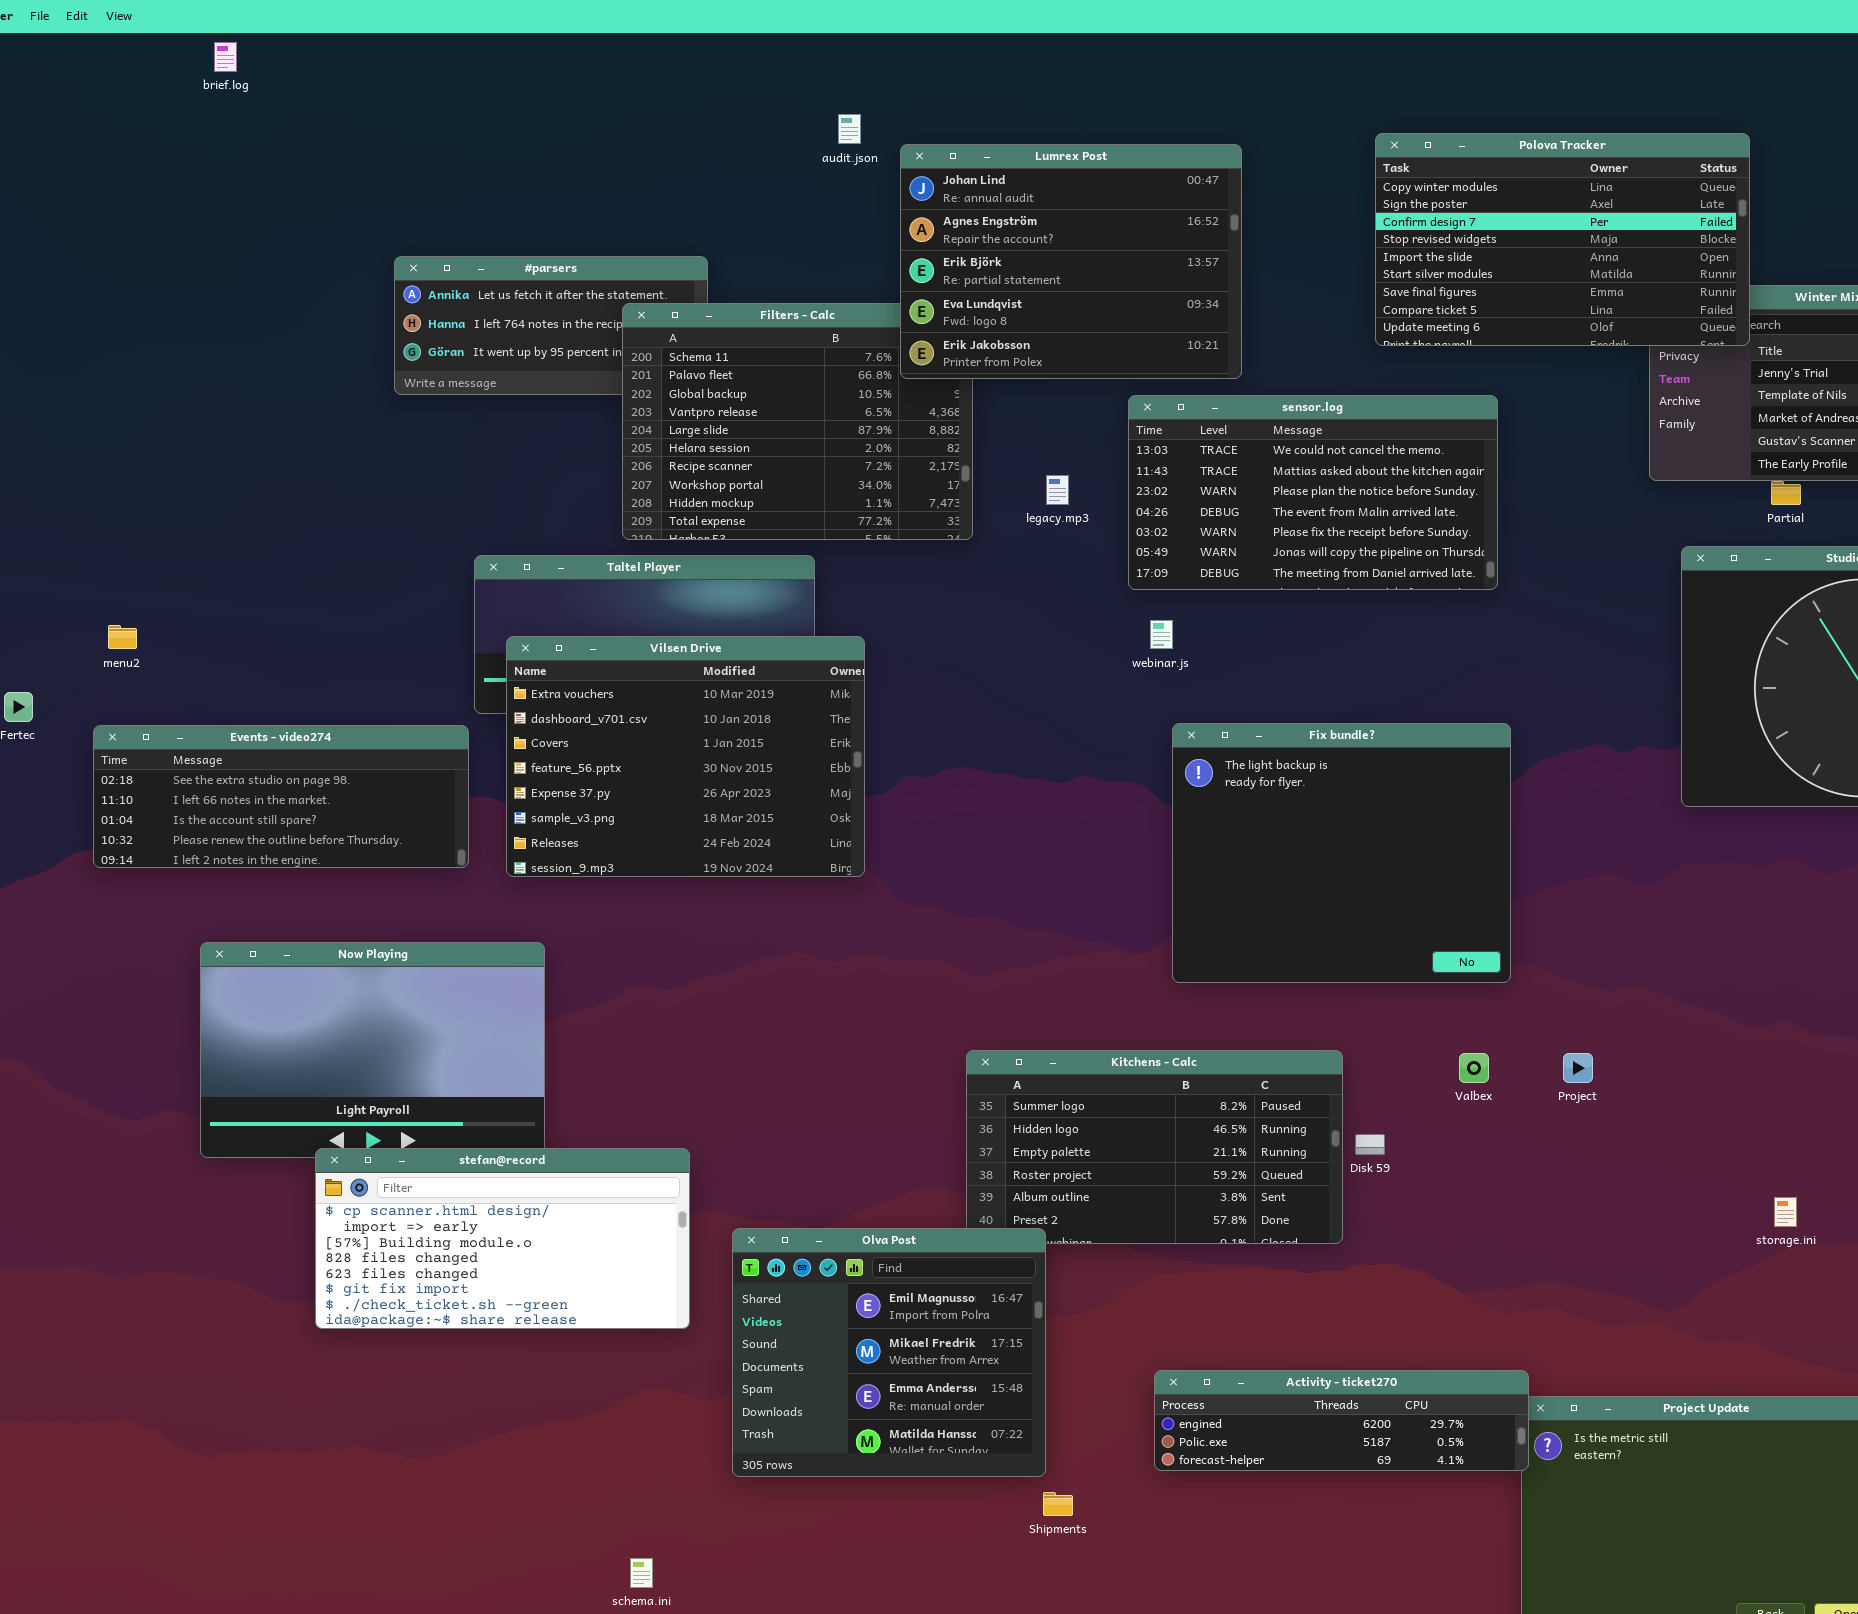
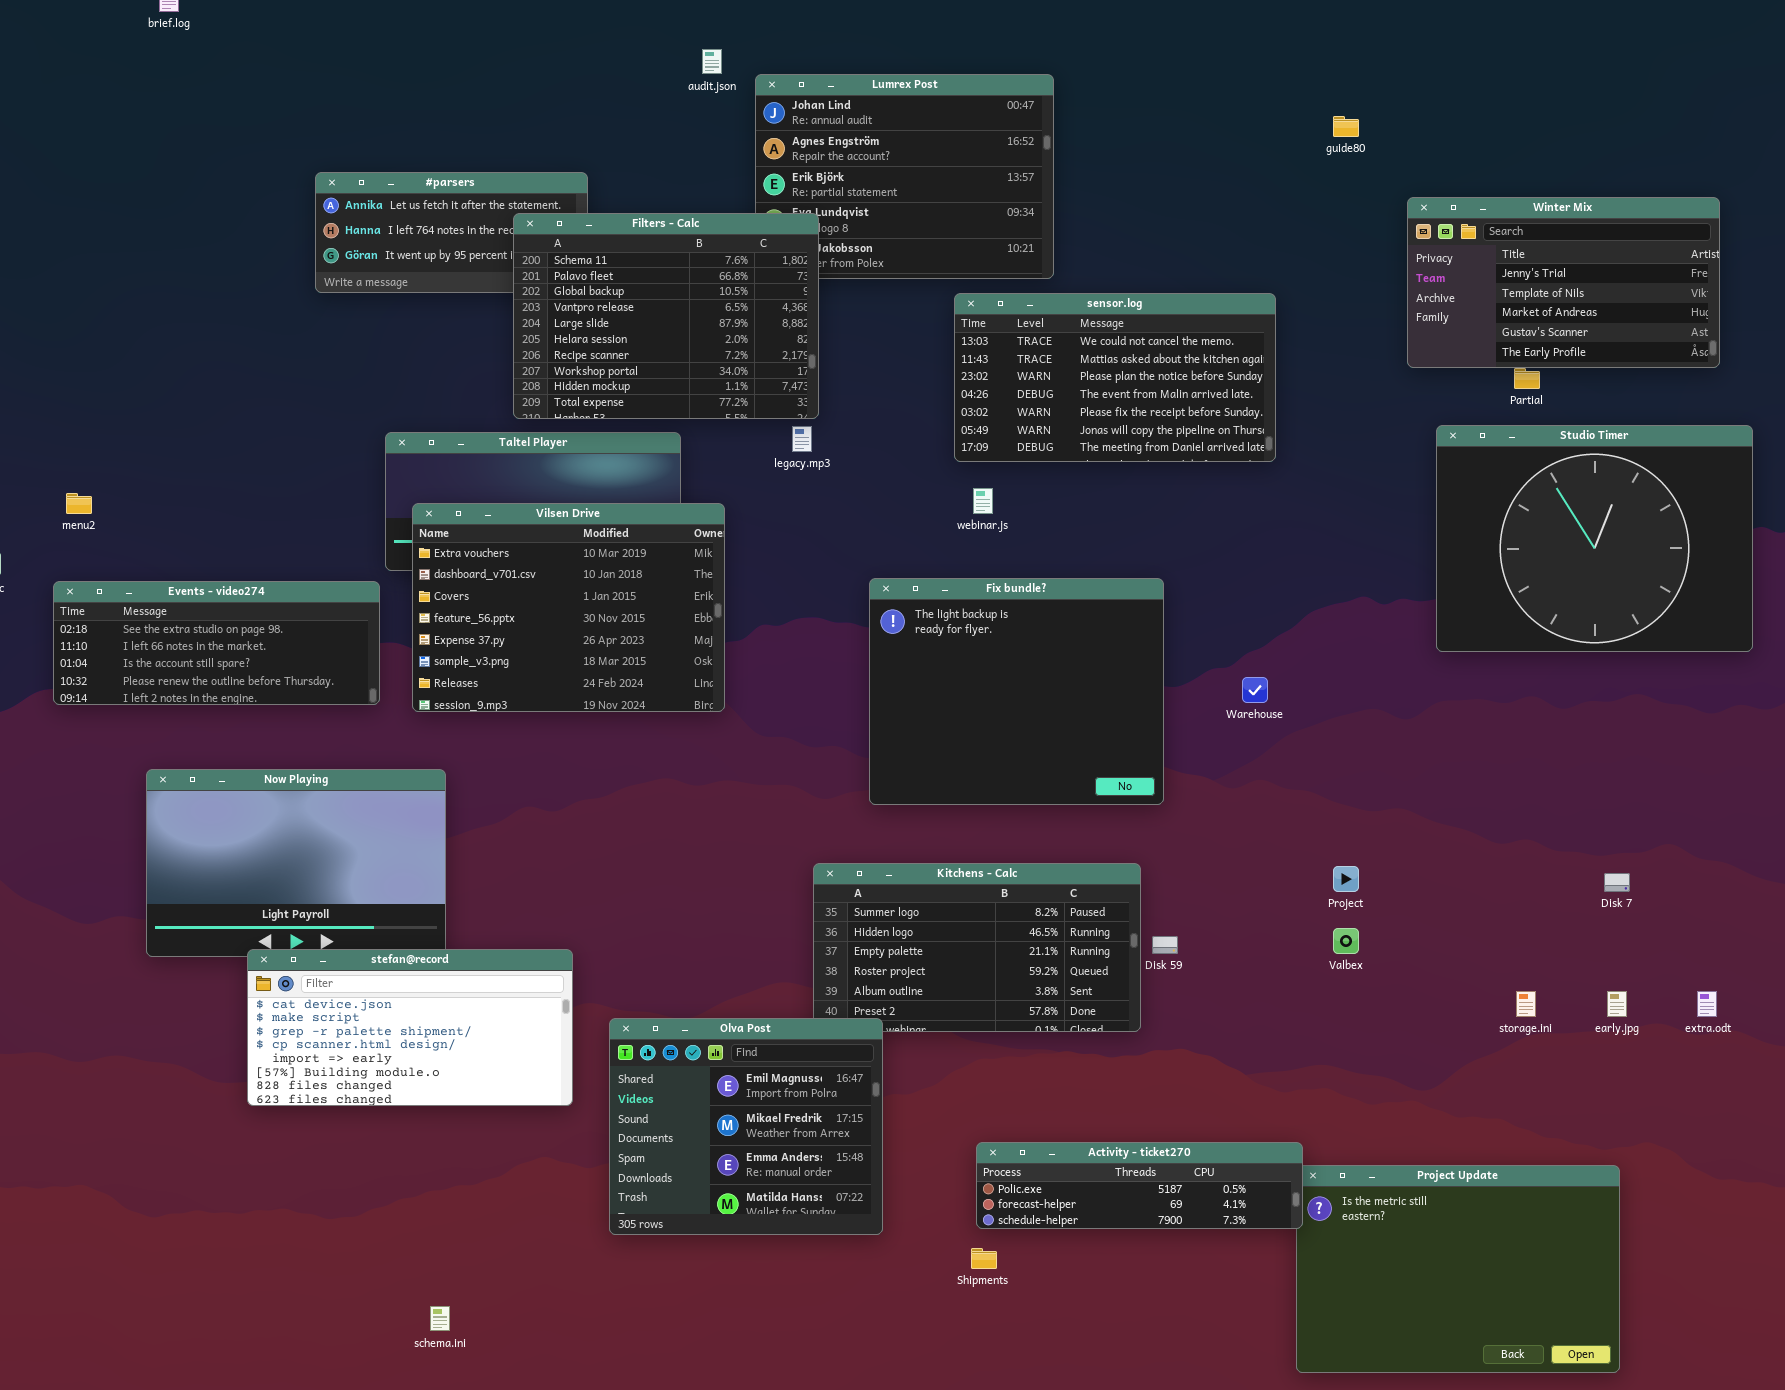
Polova Tracker: [1375,133,1750,346] -> none, closed
Filters - Calc: [622,303,973,540] -> [513,213,819,419], raised
legacy.mp3: [1046,475,1069,505] -> [792,426,812,452], moved
Fix bundle?: [1172,723,1511,983] -> [869,578,1164,805], moved
Valbex: [1459,1053,1489,1083] -> [1333,928,1359,954], moved
stefan@record: [315,1148,690,1329] -> [247,949,573,1106], scrolled up 3 rows
Activity - ticket270: [1154,1370,1529,1471] -> [976,1142,1303,1229], scrolled down 1 row
Shipments: [1043,1492,1073,1516] -> [971,1248,997,1269], moved
schema.ini: [630,1558,653,1588] -> [430,1306,450,1331], moved

